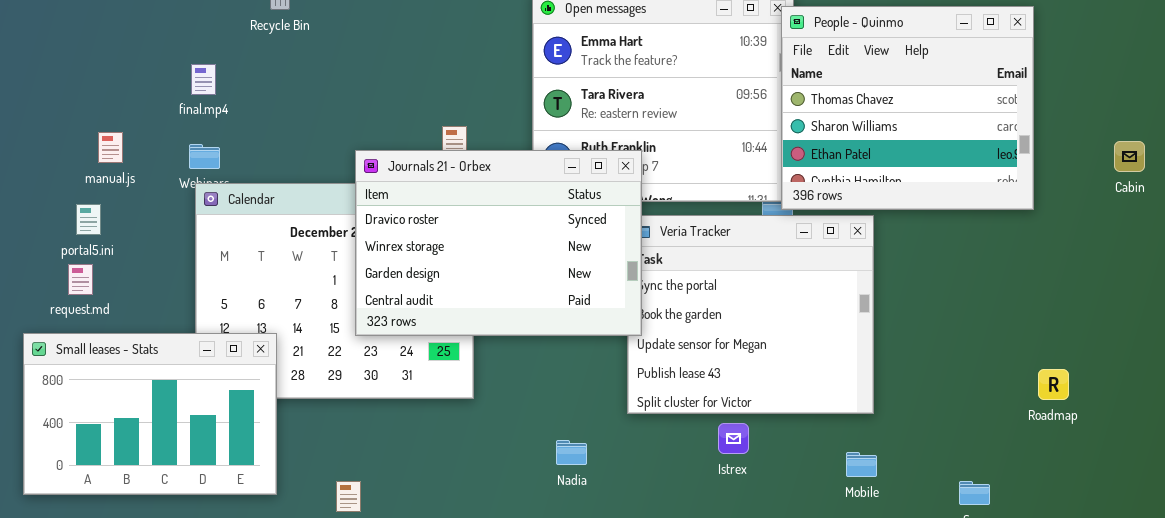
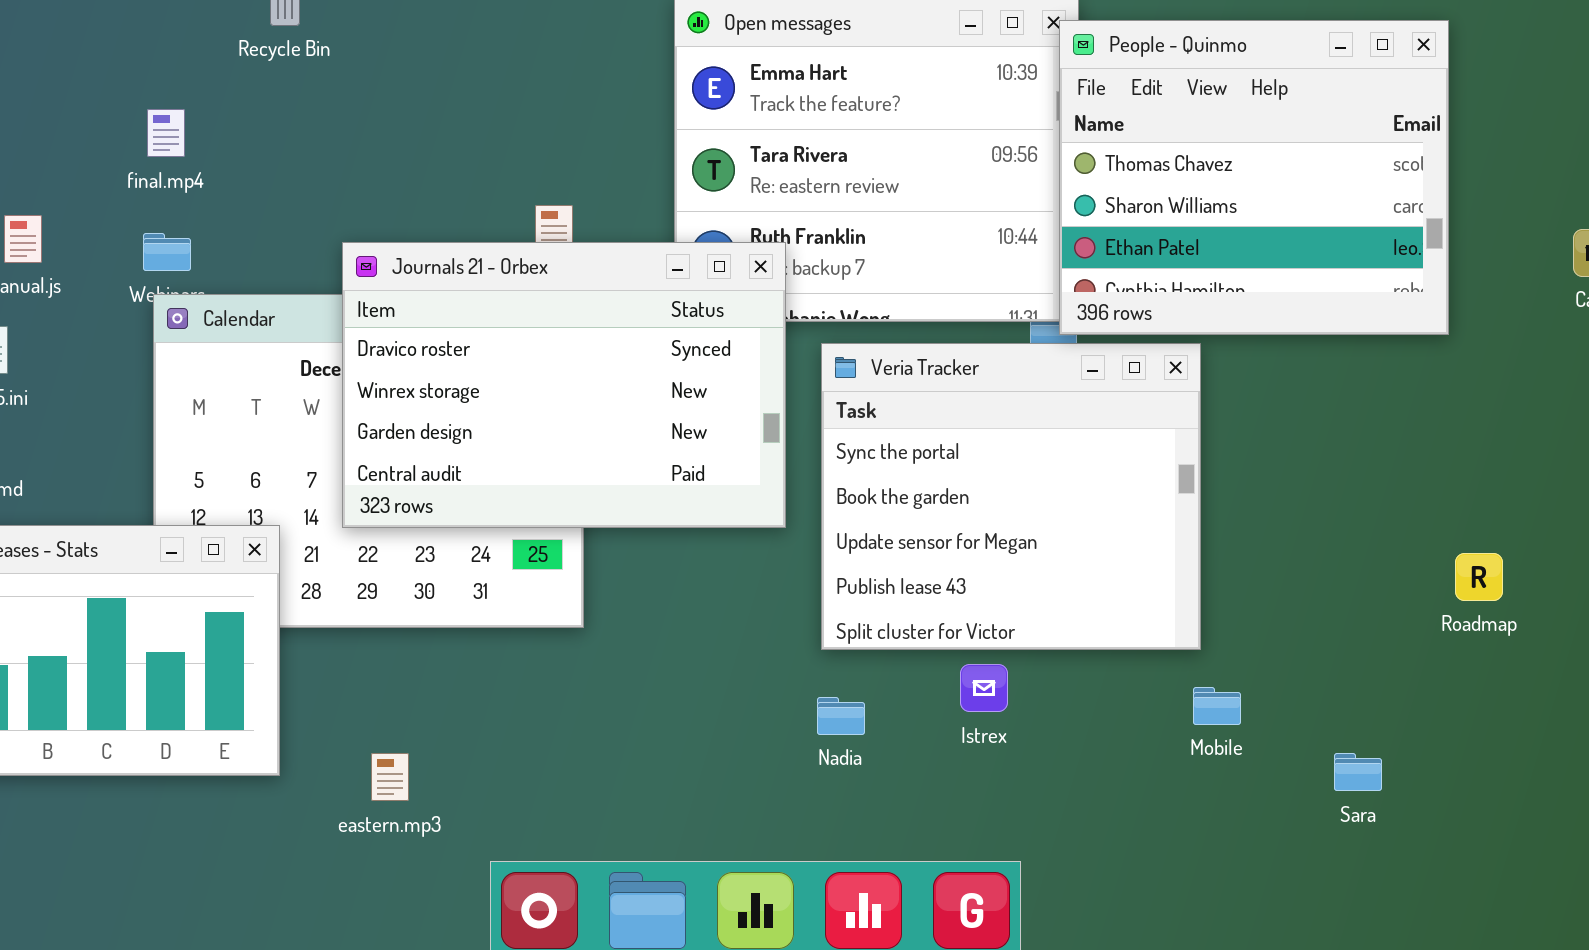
Journals 21 - Orbex: [355,150,642,336] -> [342,242,786,528], moved
Roadmap: [1038,369,1069,400] -> [1455,553,1503,601], moved
Nadia: [556,440,587,465] -> [817,697,865,735], moved
Mobile: [846,452,877,477] -> [1193,687,1241,725], moved

